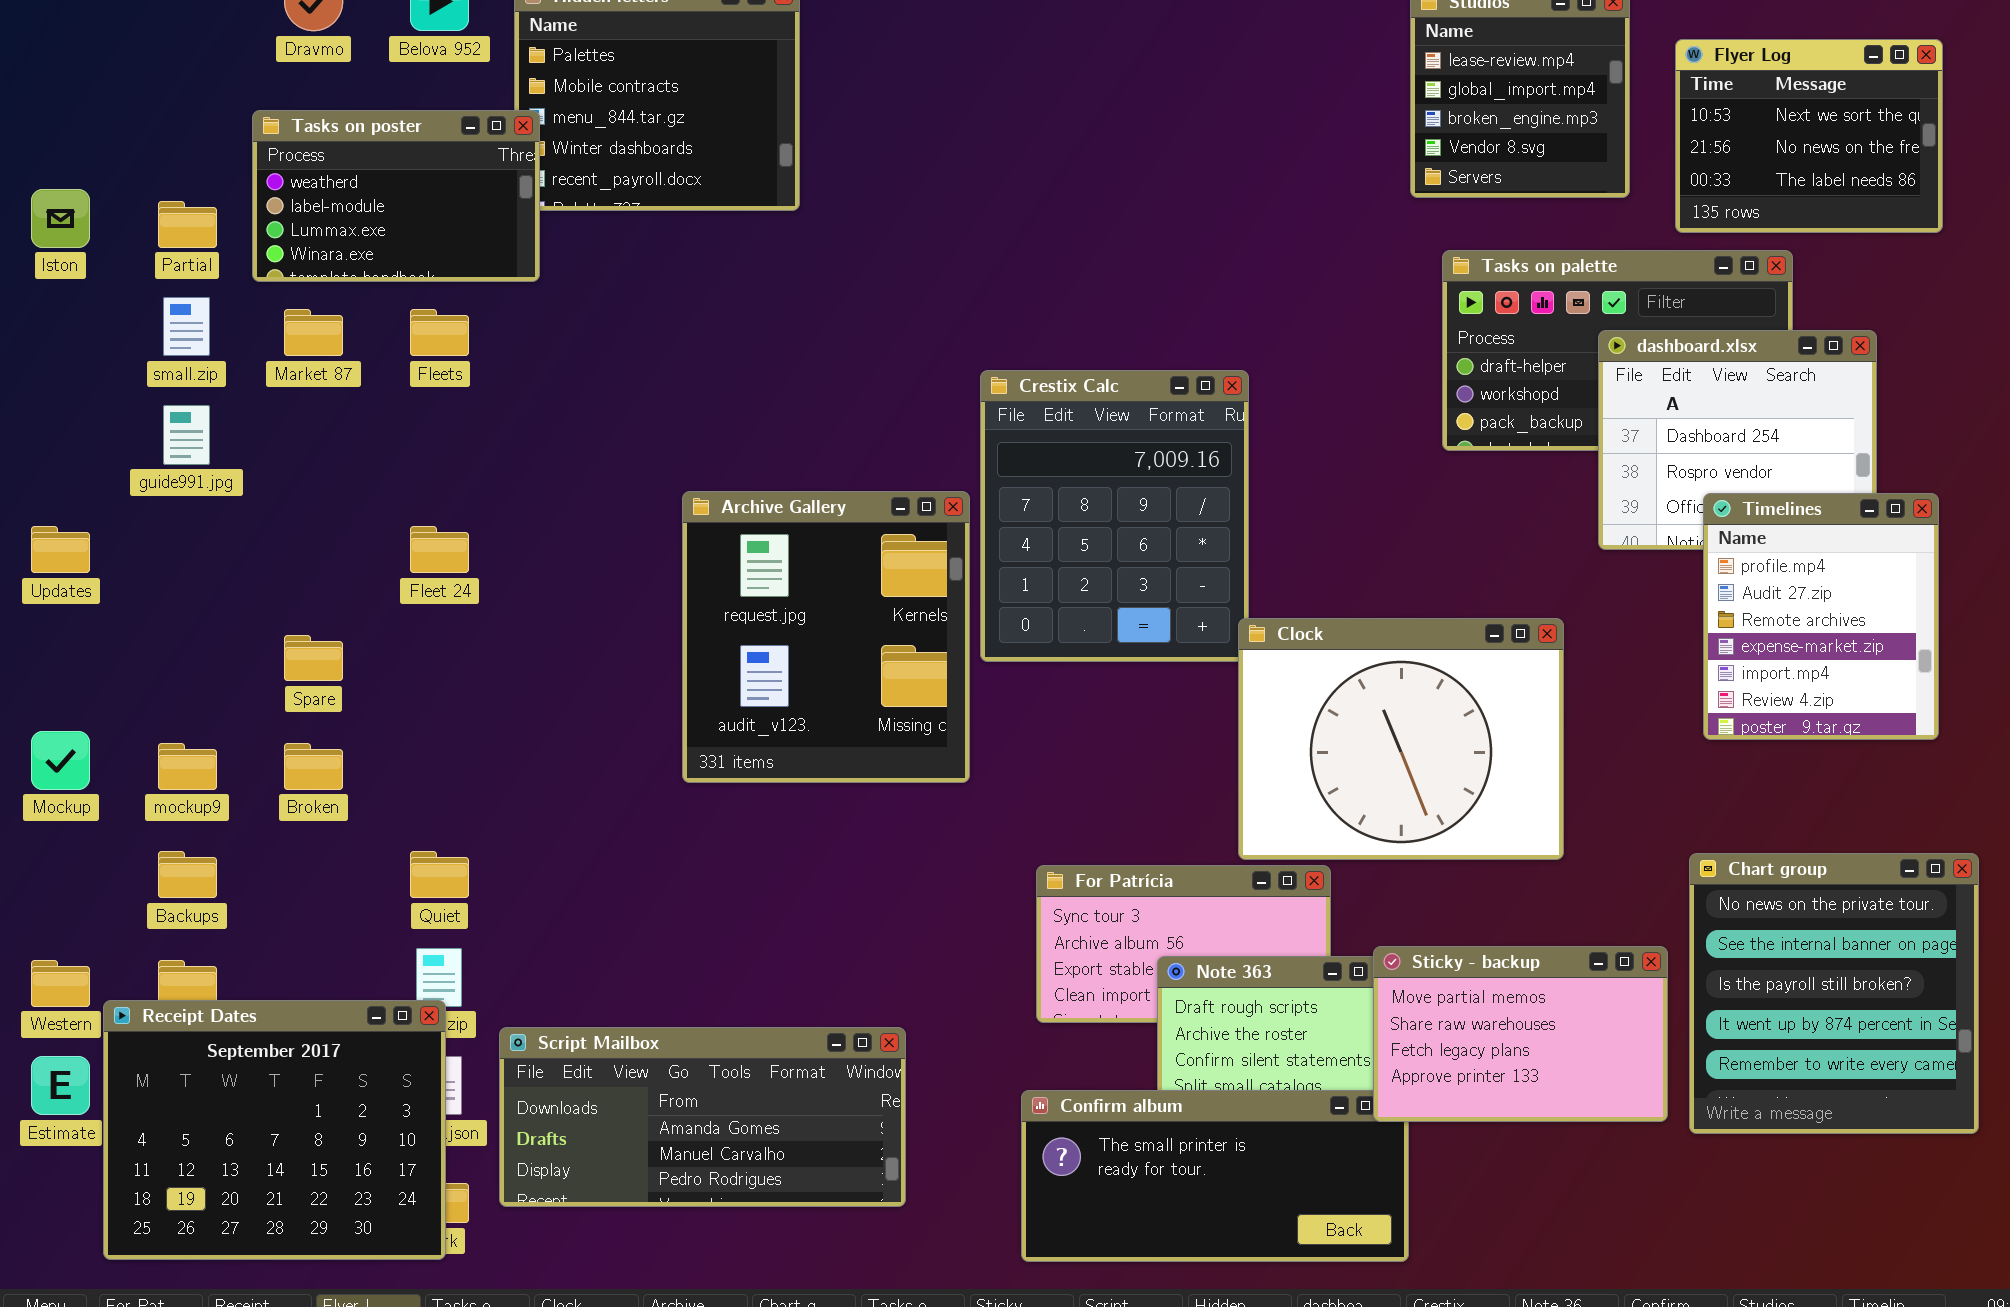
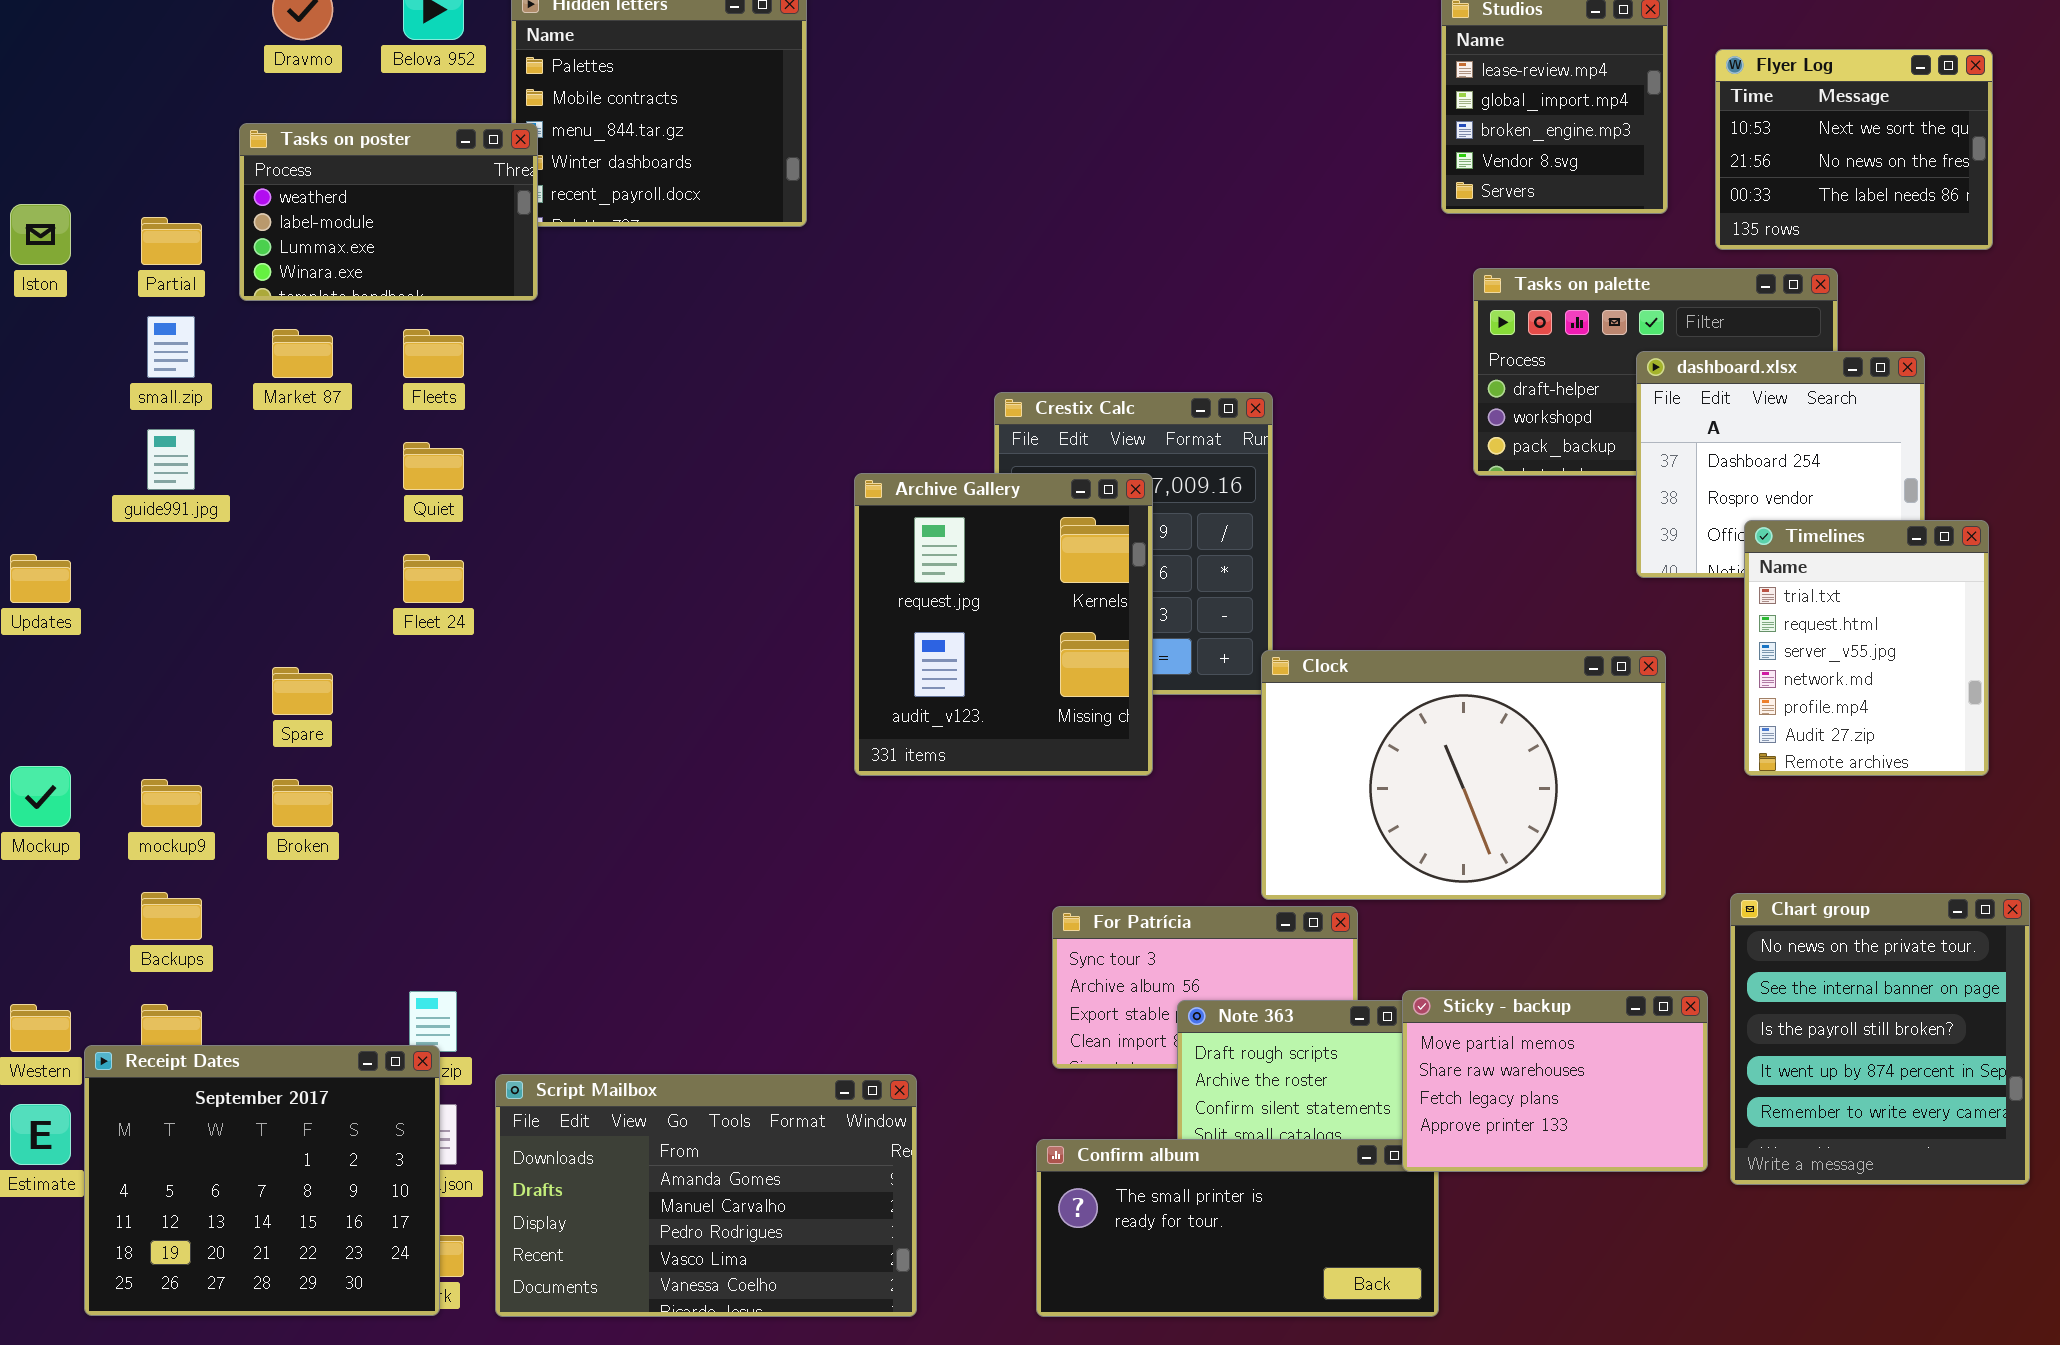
Archive Gallery: [682,491,970,783] -> [854,473,1153,776], moved
Timelines: [1703,493,1939,740] -> [1744,520,1989,776], scrolled up 4 rows
Clock: [1238,618,1564,860] -> [1261,650,1666,900], resized
Quiet: [410,851,469,898] -> [403,442,464,490], moved
Script Mailbox: [499,1027,906,1207] -> [495,1074,917,1317], resized

